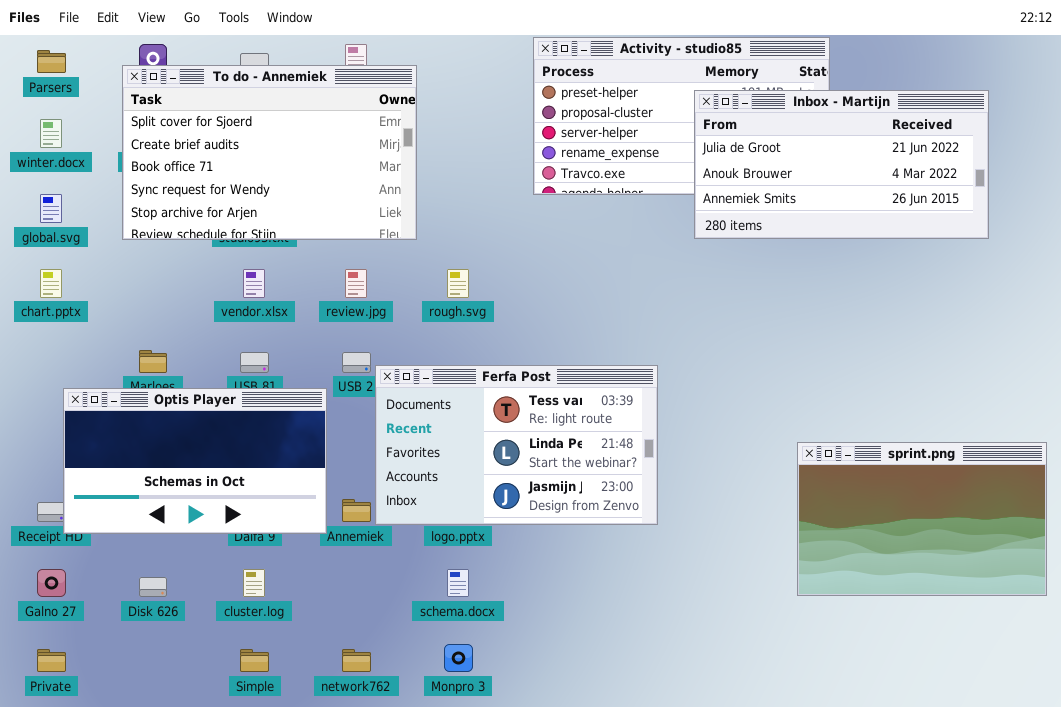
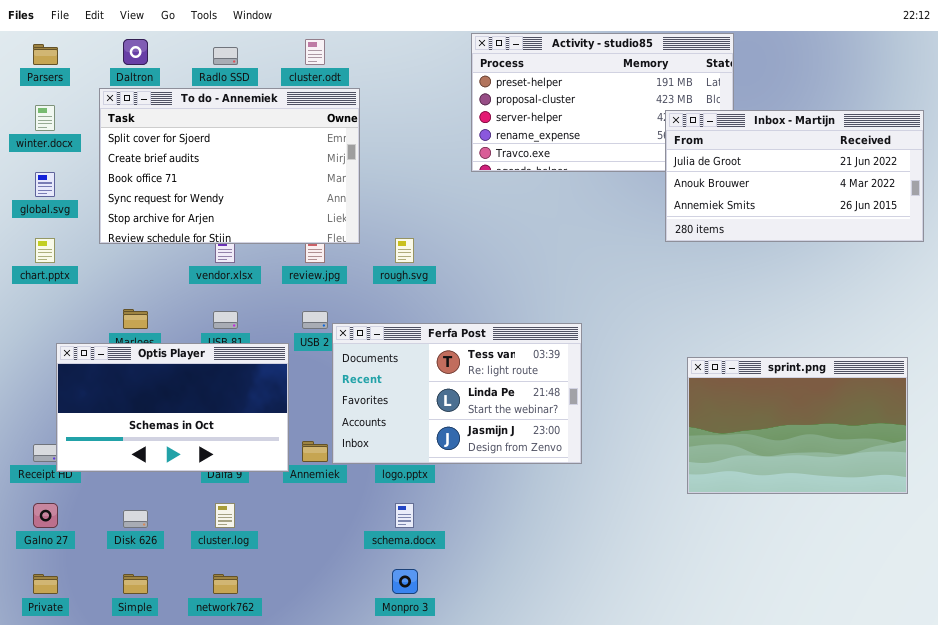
To do - Annemiek: [122,65,417,240] -> [99,88,360,244], moved
Inbox - Martijn: [694,90,989,239] -> [665,110,924,242], moved
sprint.png: [797,442,1047,596] -> [687,357,908,494], moved
Simple: [240,649,269,672] -> [123,574,148,594], moved
network762: [342,649,371,672] -> [213,574,238,594], moved

